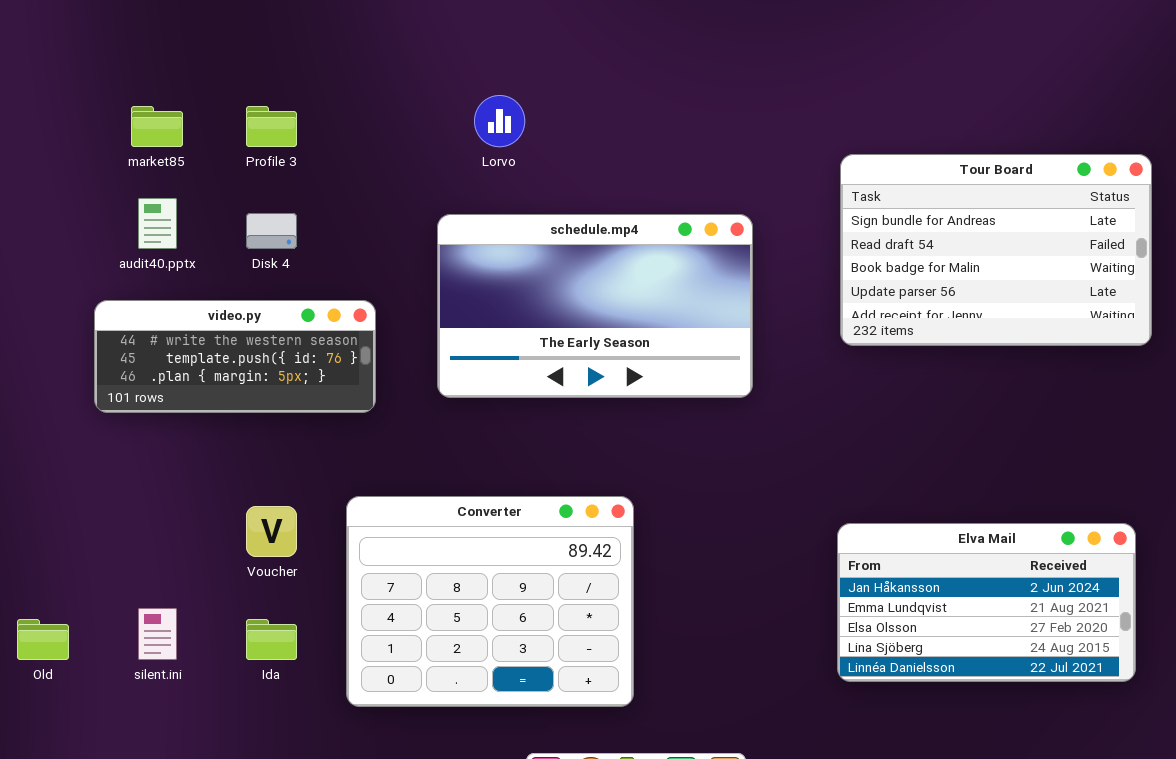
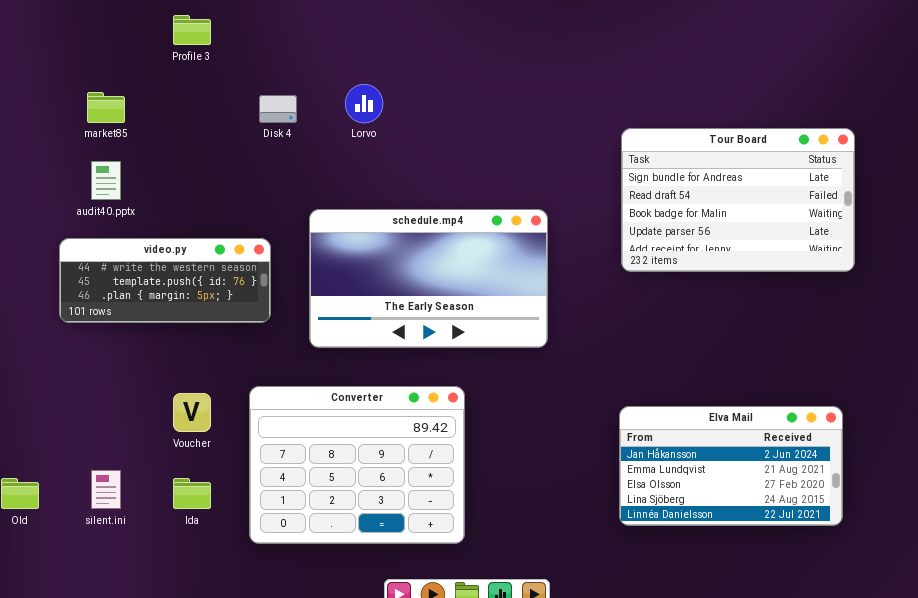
Profile 3: [246,106,297,147] -> [173,15,211,45], moved
Disk 4: [246,213,297,249] -> [259,95,297,123], moved
schedule.mp4: [437,214,753,398] -> [309,209,548,348], moved

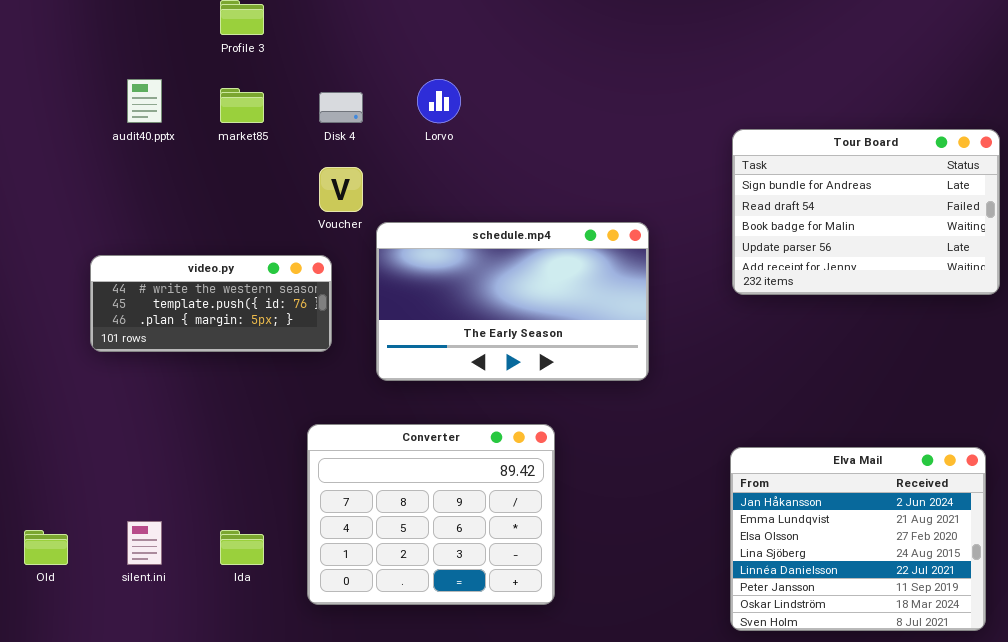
market85: [87,92,125,123] -> [220,88,264,123], moved
audit40.pptx: [91,161,121,200] -> [127,79,162,123], moved
Voucher: [173,393,211,432] -> [319,167,363,212], moved
Elva Mail: [619,406,843,526] -> [730,447,986,631], resized

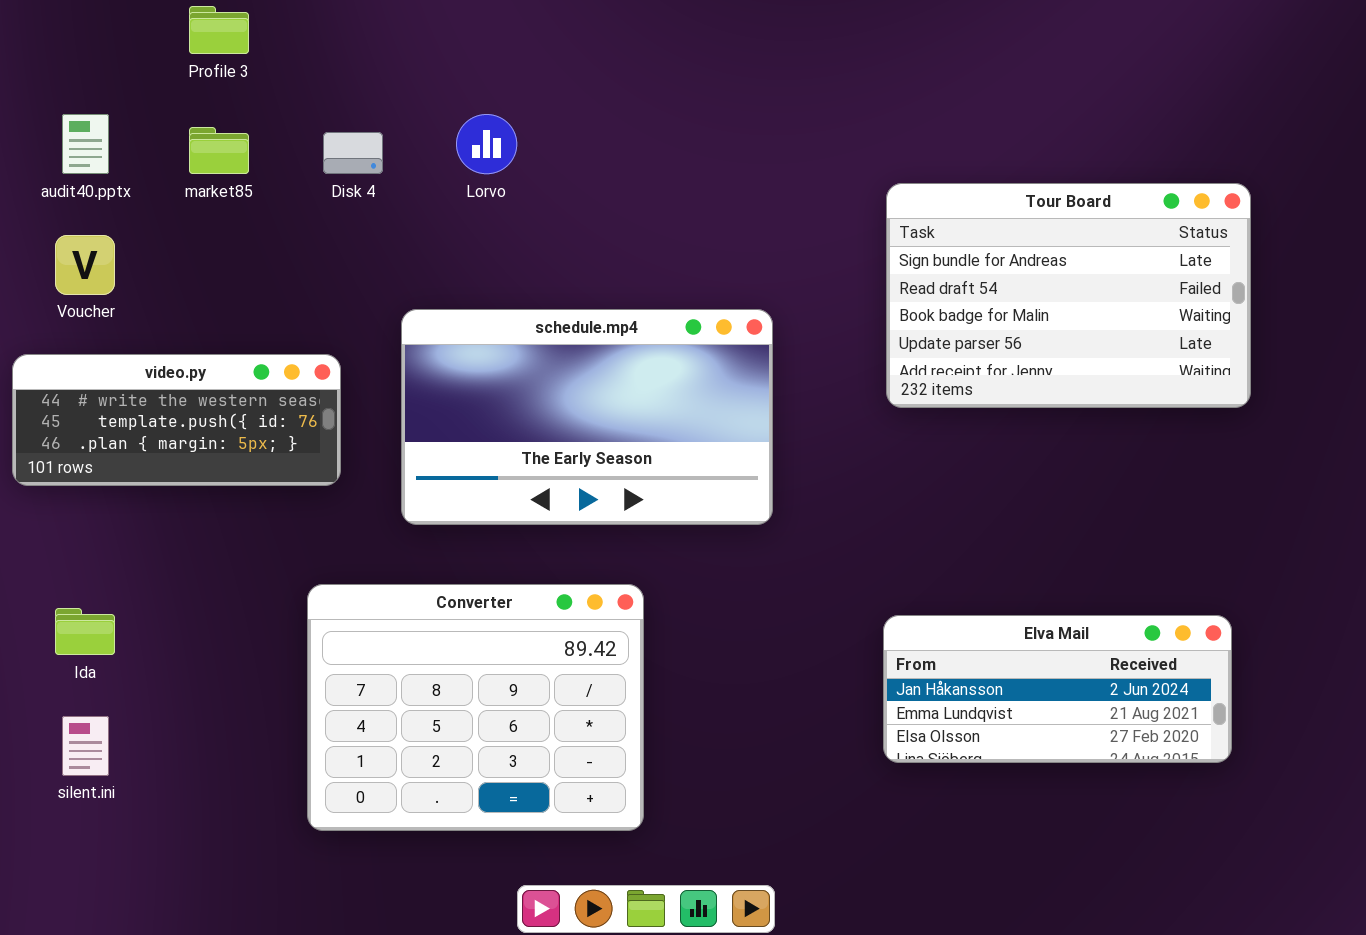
Voucher: [319,167,363,212] -> [55,235,115,295], moved
Elva Mail: [730,447,986,631] -> [883,615,1232,763], resized
Ida: [220,530,264,565] -> [55,608,115,655], moved

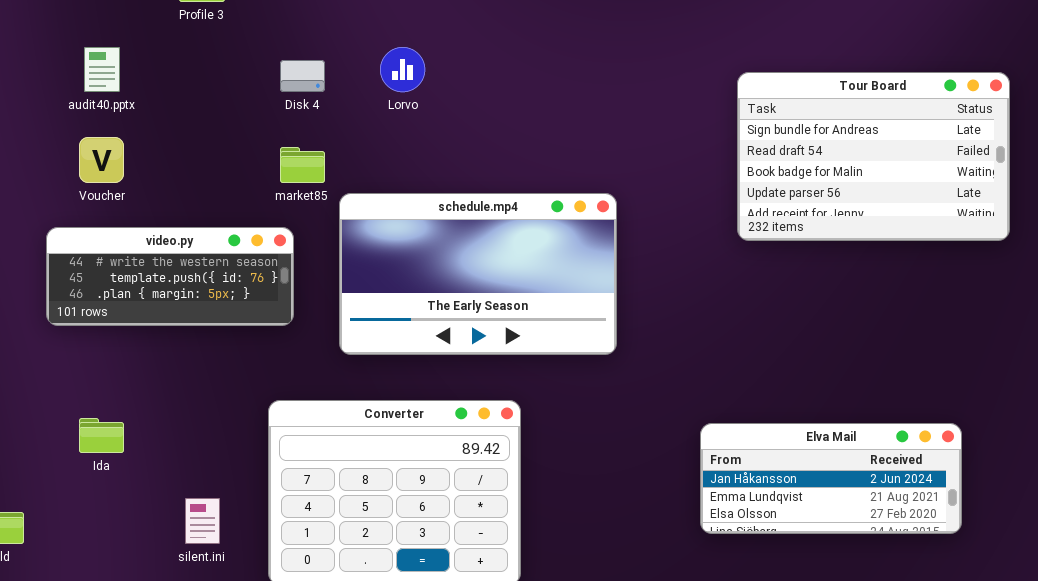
market85: [189,127,249,174] -> [280,147,325,183], moved
Tour Board: [886,183,1251,408] -> [737,72,1010,241], moved
silent.ini: [62,716,109,776] -> [185,498,220,544], moved

